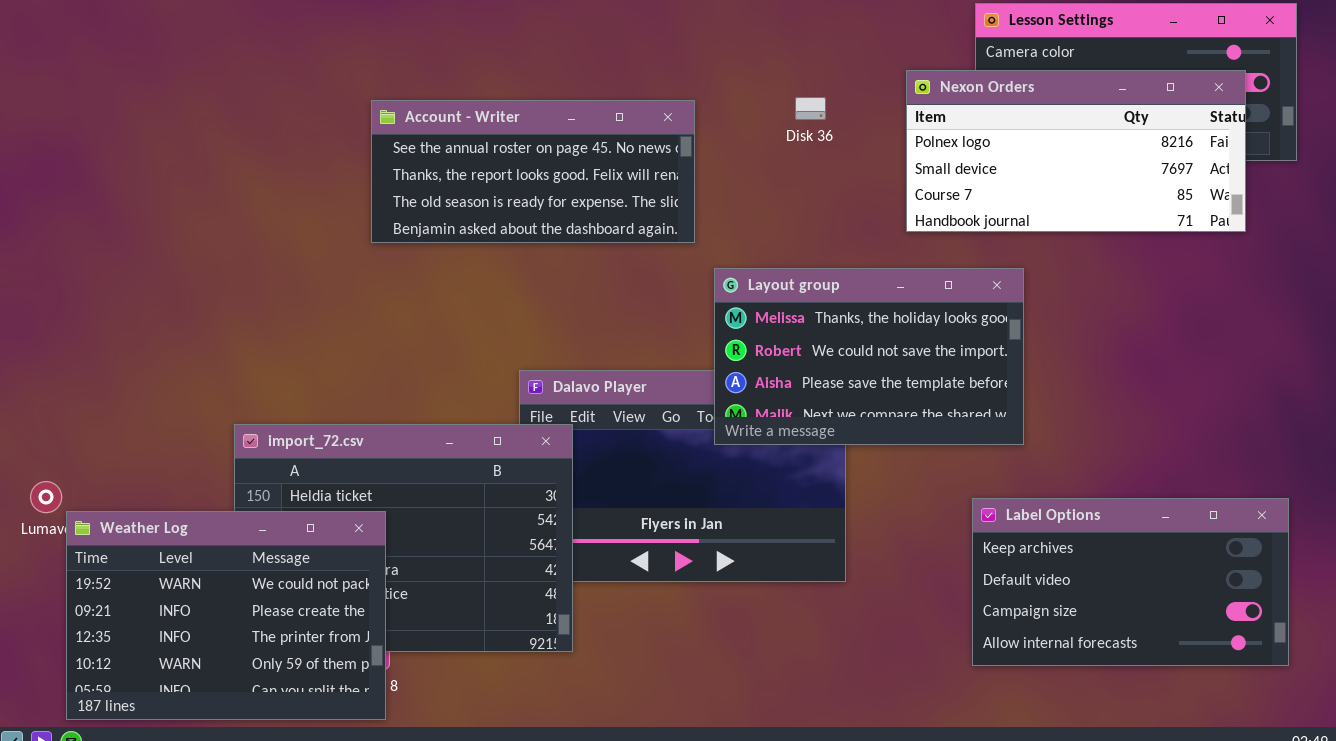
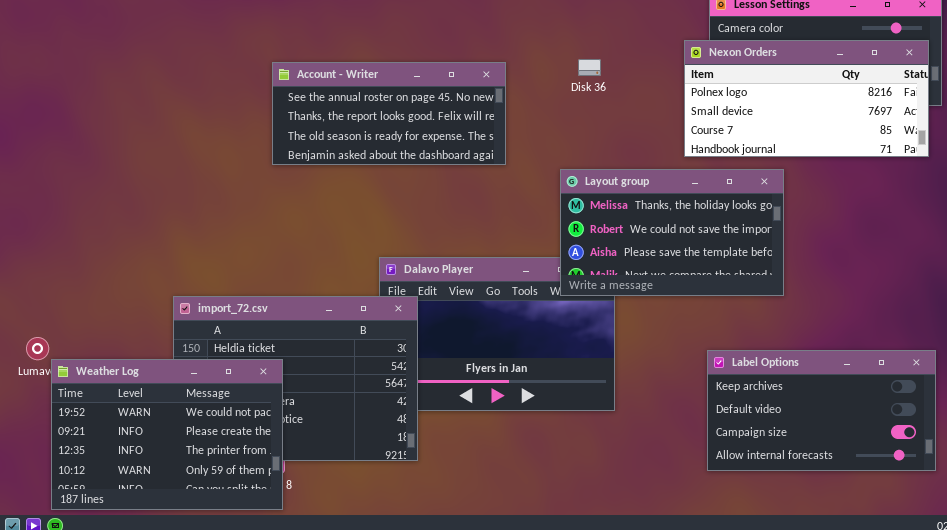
Nexon Orders: [906,70,1246,232] -> [684,40,929,157], moved
Layout group: [714,268,1024,445] -> [560,169,784,296], moved

